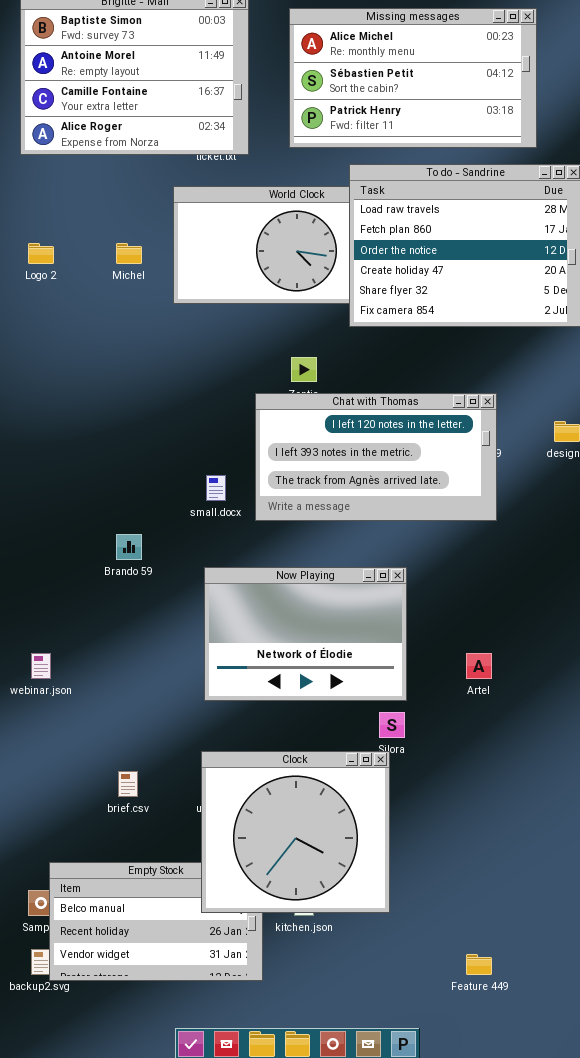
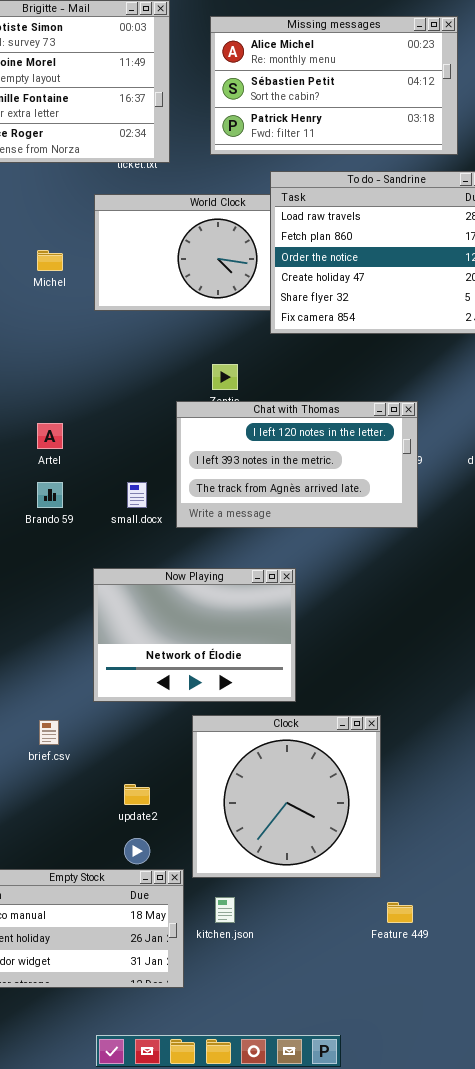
Brando 59: [116,534,142,560] -> [37,482,63,508], moved
Now Playing: [204,567,407,701] -> [93,568,296,702], moved
Artel: [466,653,492,679] -> [37,423,63,449], moved
Clock: [201,751,390,913] -> [192,715,381,878], moved
brief.csv: [118,771,138,797] -> [39,720,59,745], moved
Feature 449: [466,954,492,975] -> [387,902,413,923], moved

